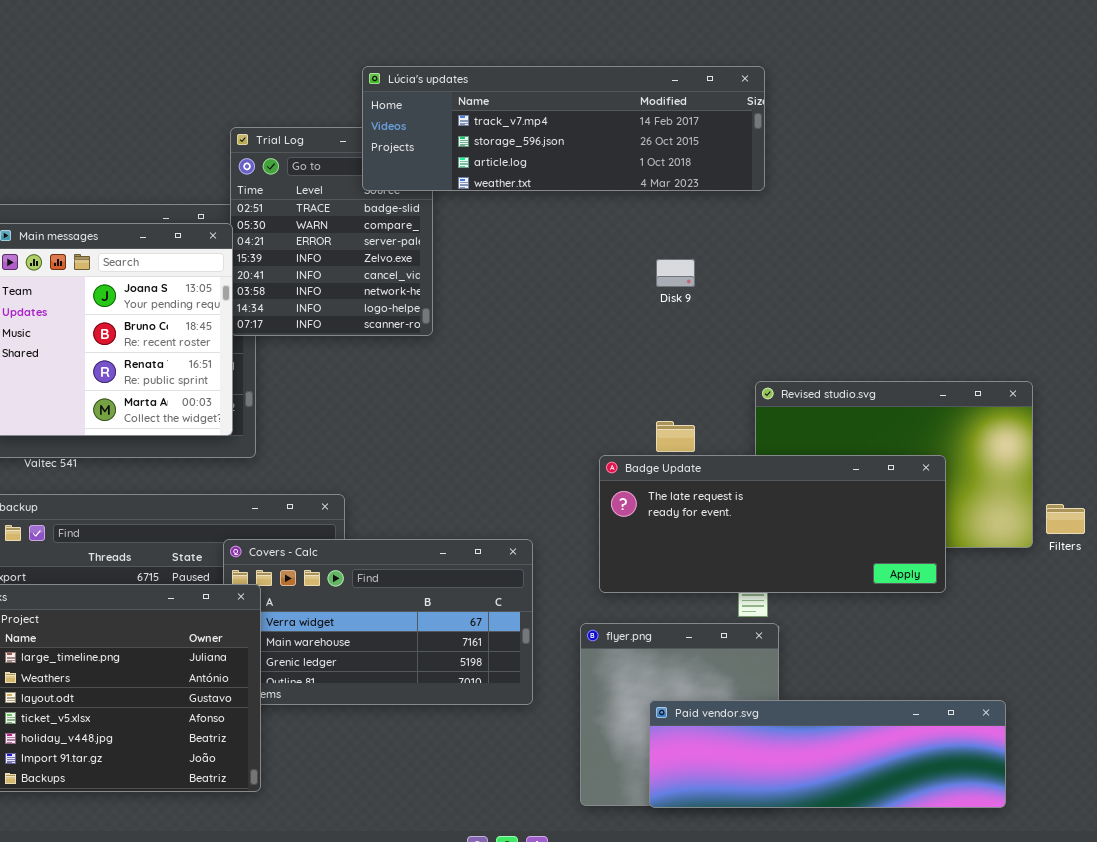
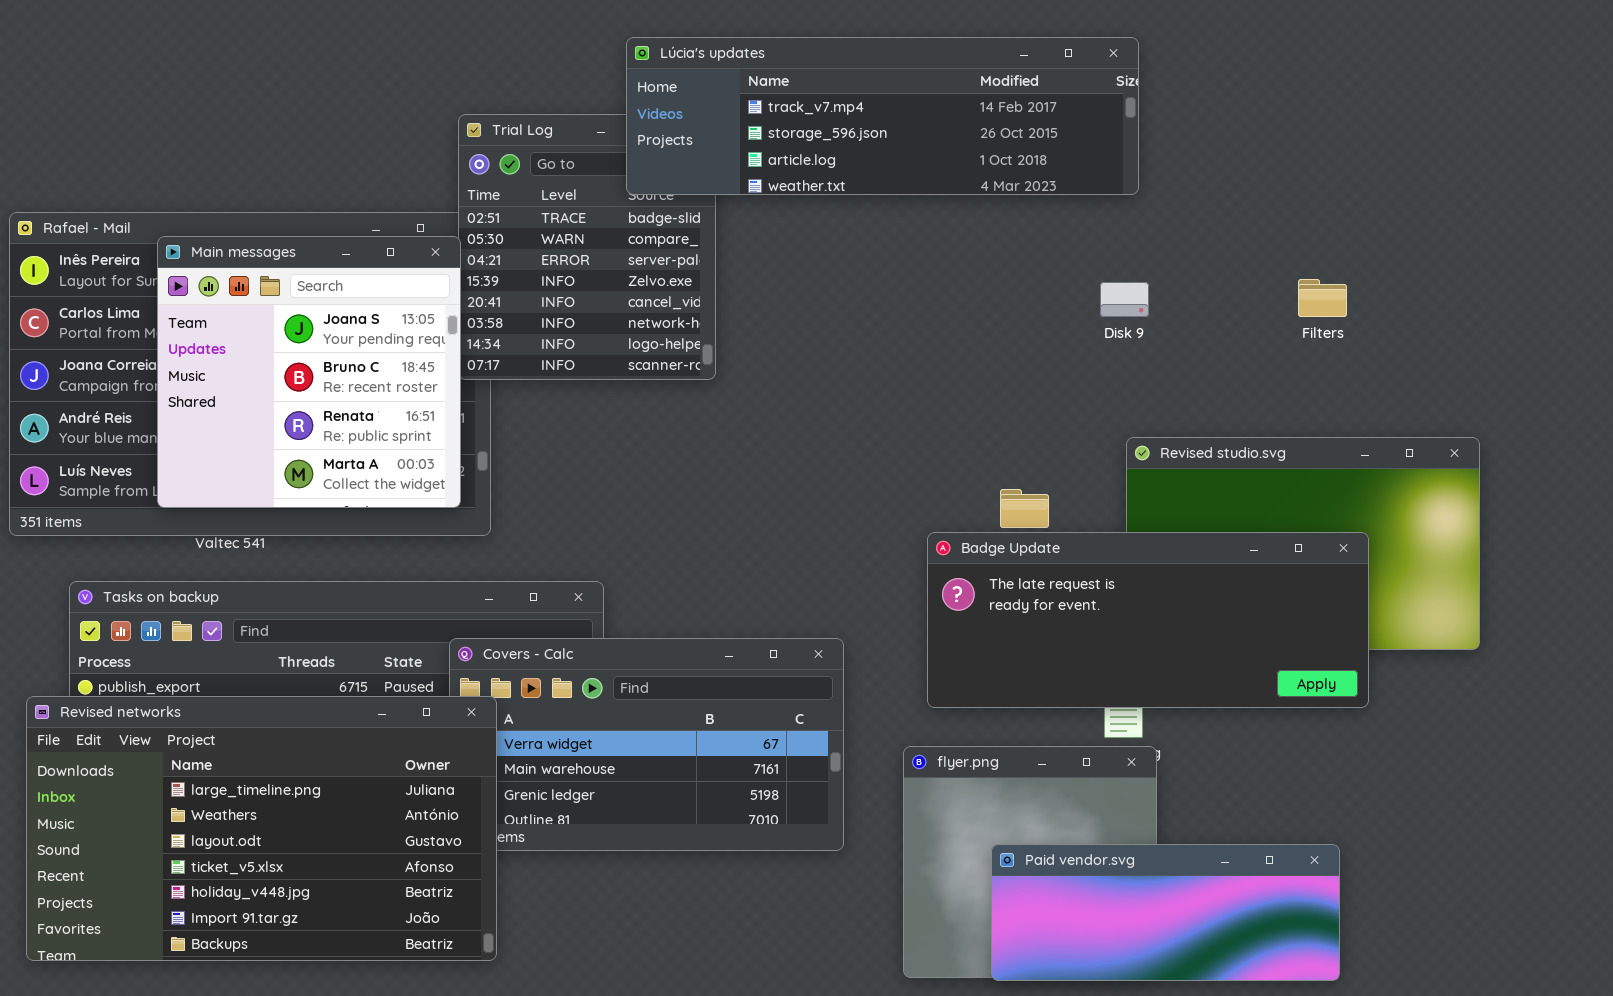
Disk 9: [656,259,695,287] -> [1100,282,1149,317], moved
Filters: [1046,504,1085,534] -> [1298,279,1347,317], moved
Paid vendor.svg: [649,700,1006,808] -> [991,844,1340,981], resized

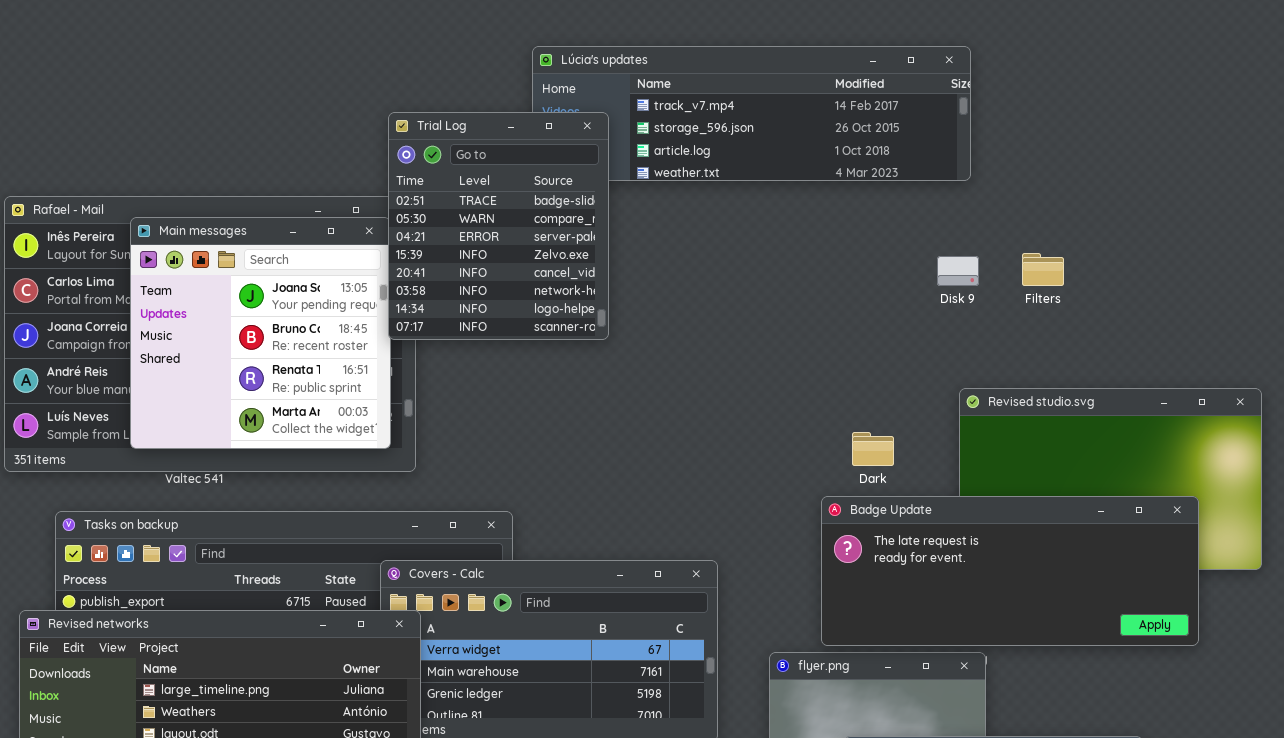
Trial Log: [458,114,716,380] -> [388,112,609,340], raised
Filters: [1298,279,1347,317] -> [1022,253,1064,286], moved
Badge Update: [927,532,1369,708] -> [821,496,1199,646], moved

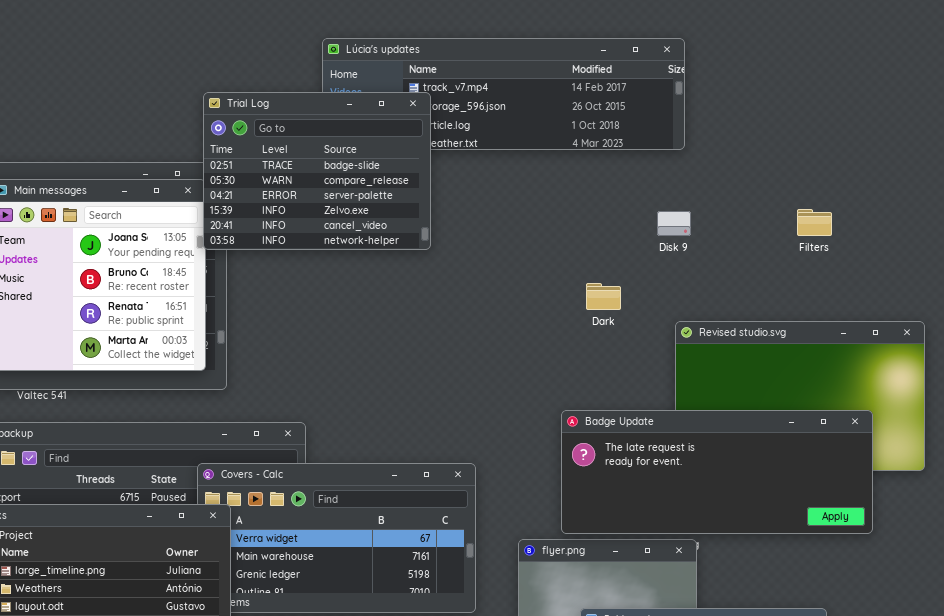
Trial Log: [388,112,609,340] -> [203,92,431,250], resized
Filters: [1022,253,1064,286] -> [797,209,832,236], moved
Dark: [852,432,894,466] -> [586,283,621,310], moved

